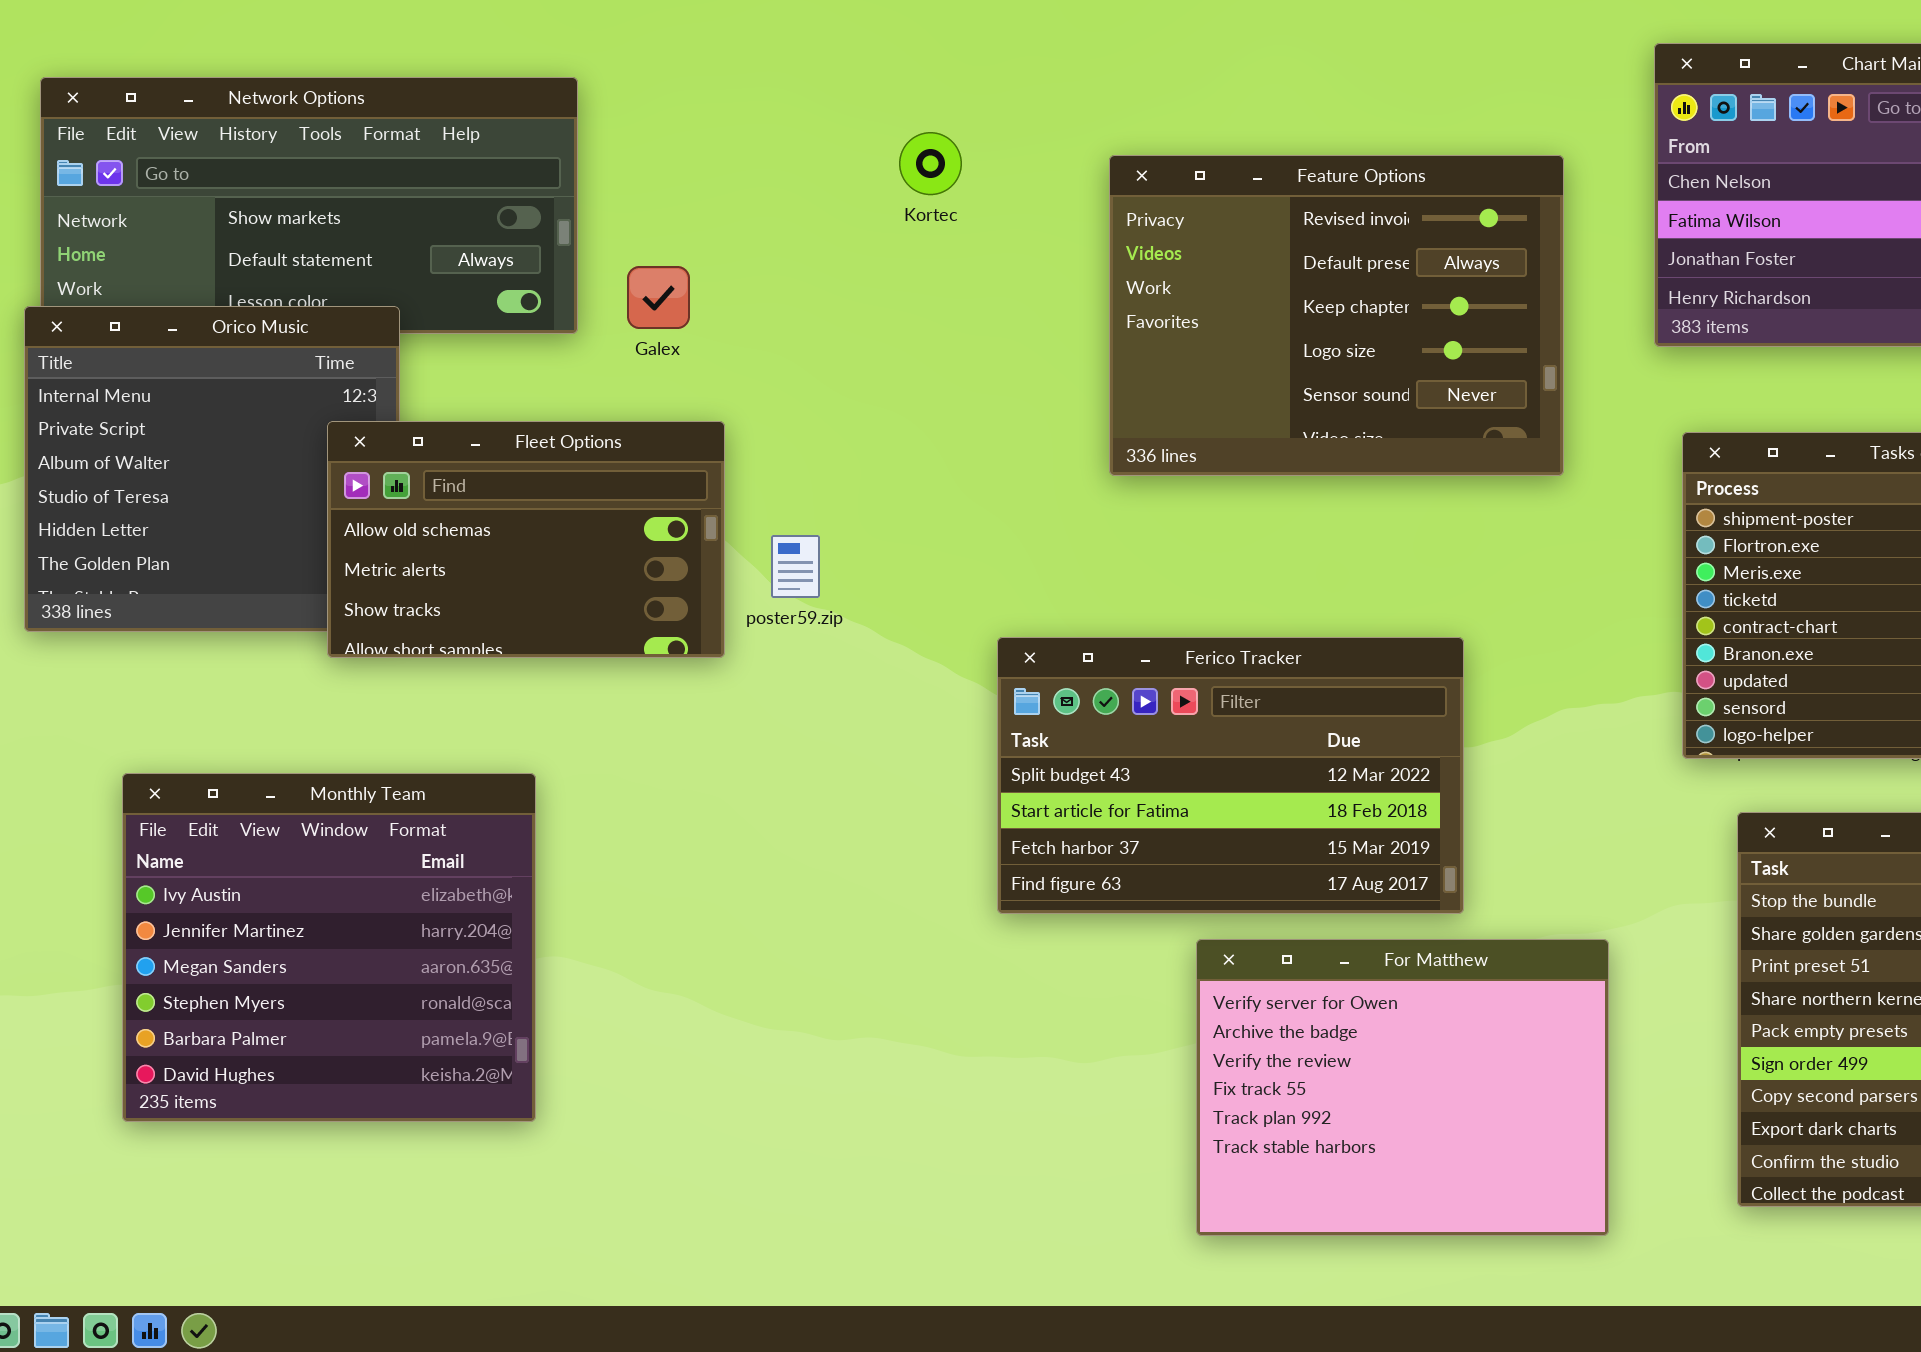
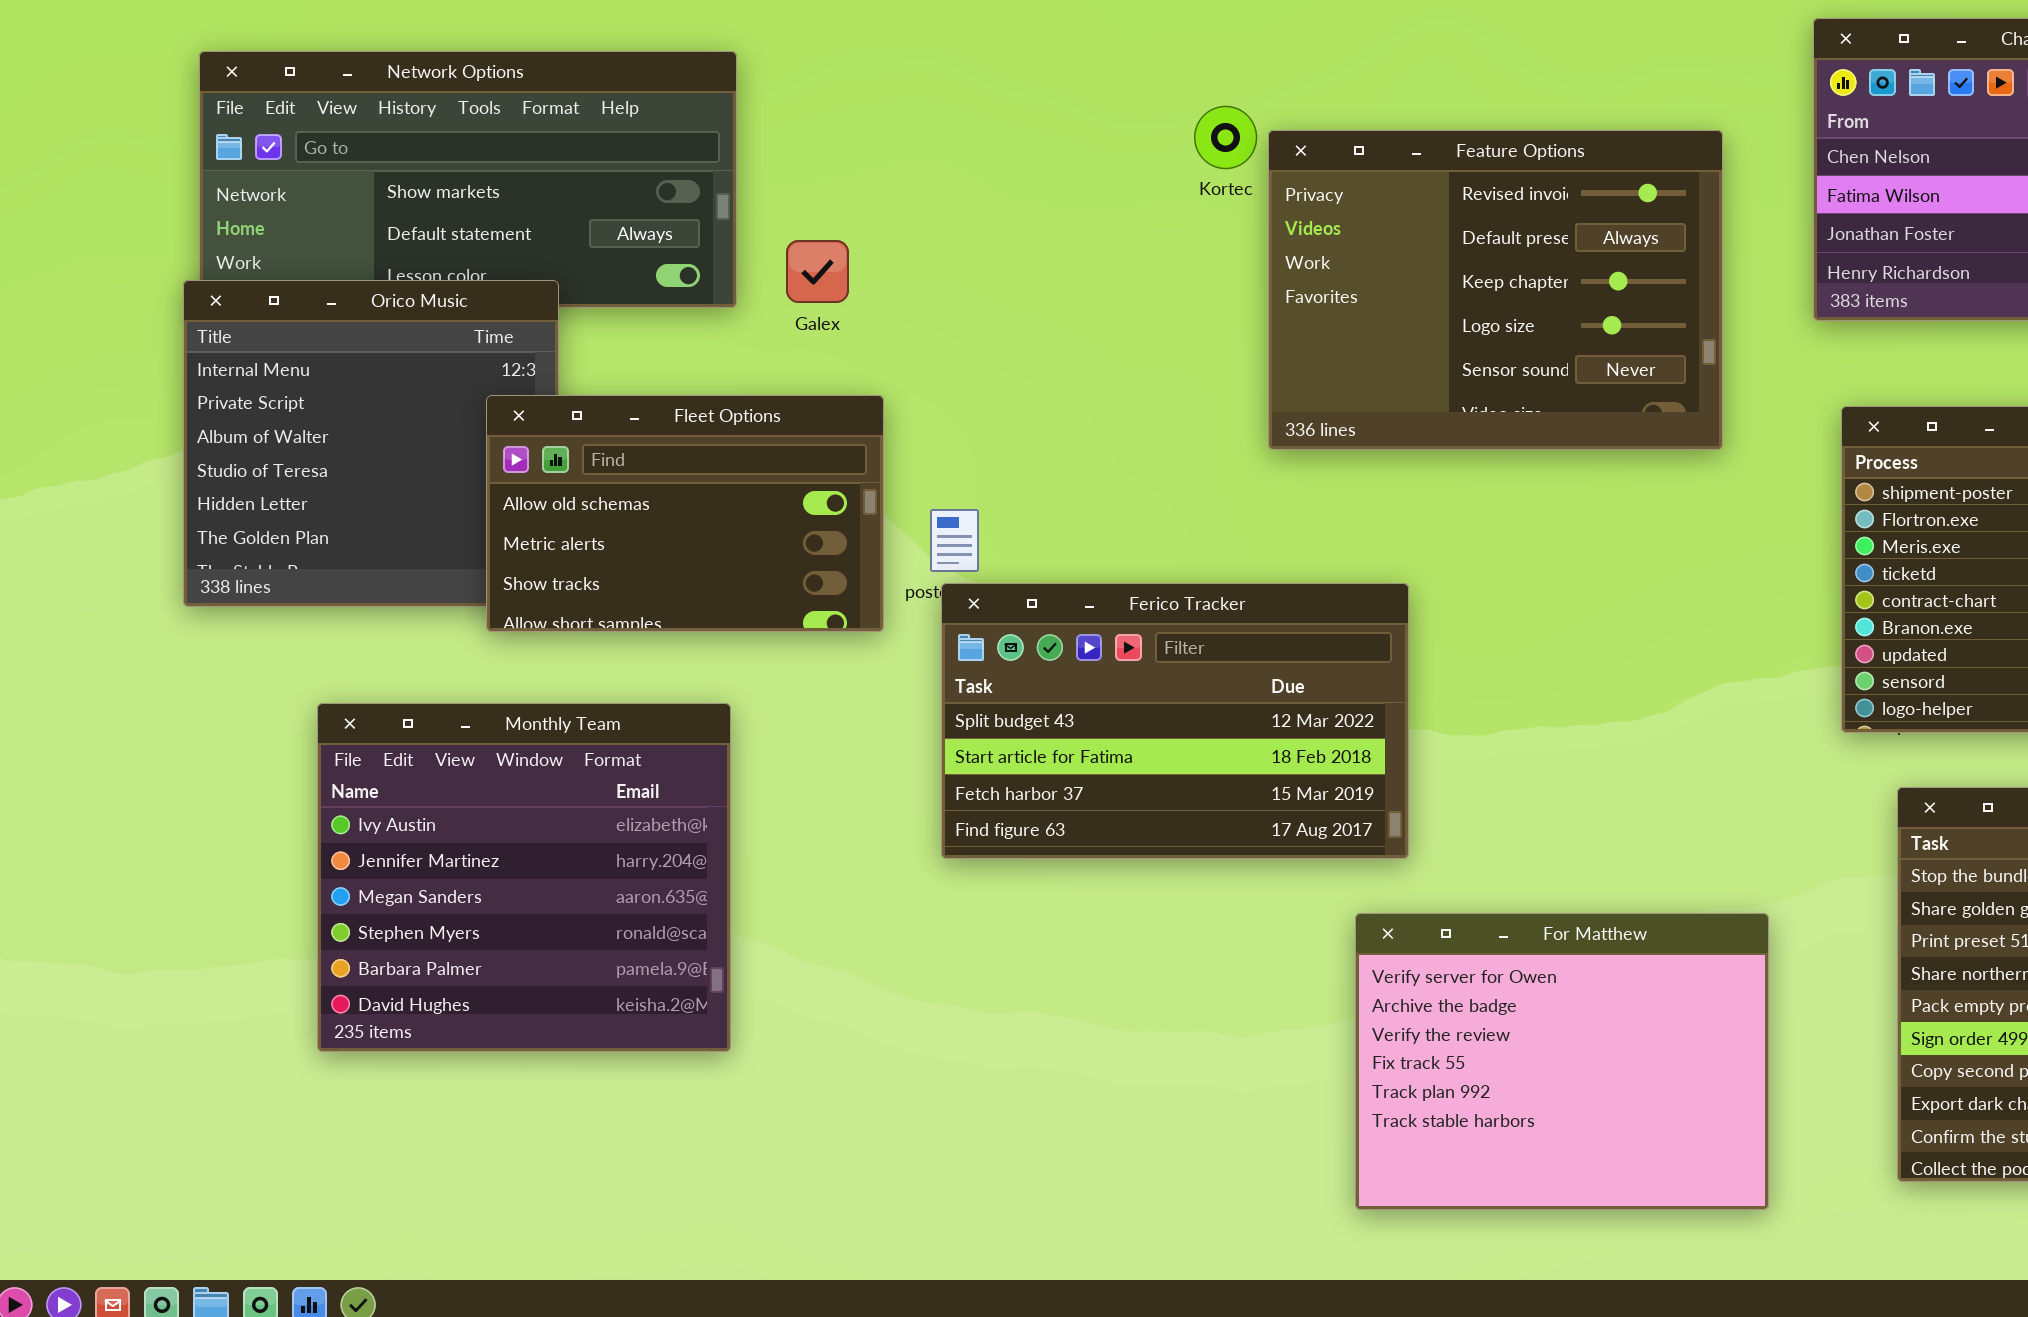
Kortec: [899,132,962,195] -> [1194,106,1257,169], moved
Ferico Tracker: [997,637,1464,914] -> [941,583,1409,859], moved
Monthly Team: [122,773,536,1122] -> [317,703,731,1052], moved

